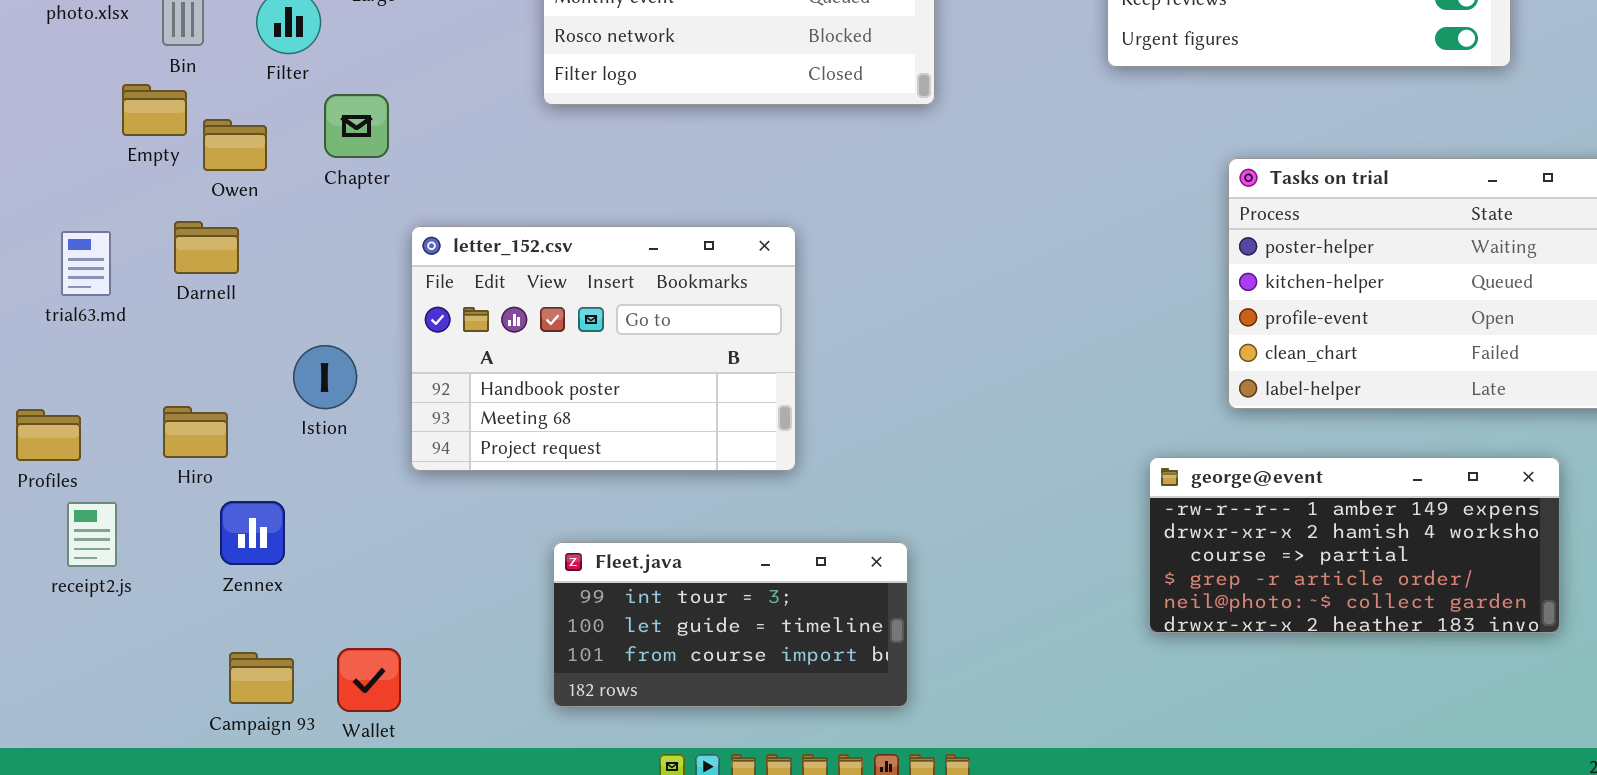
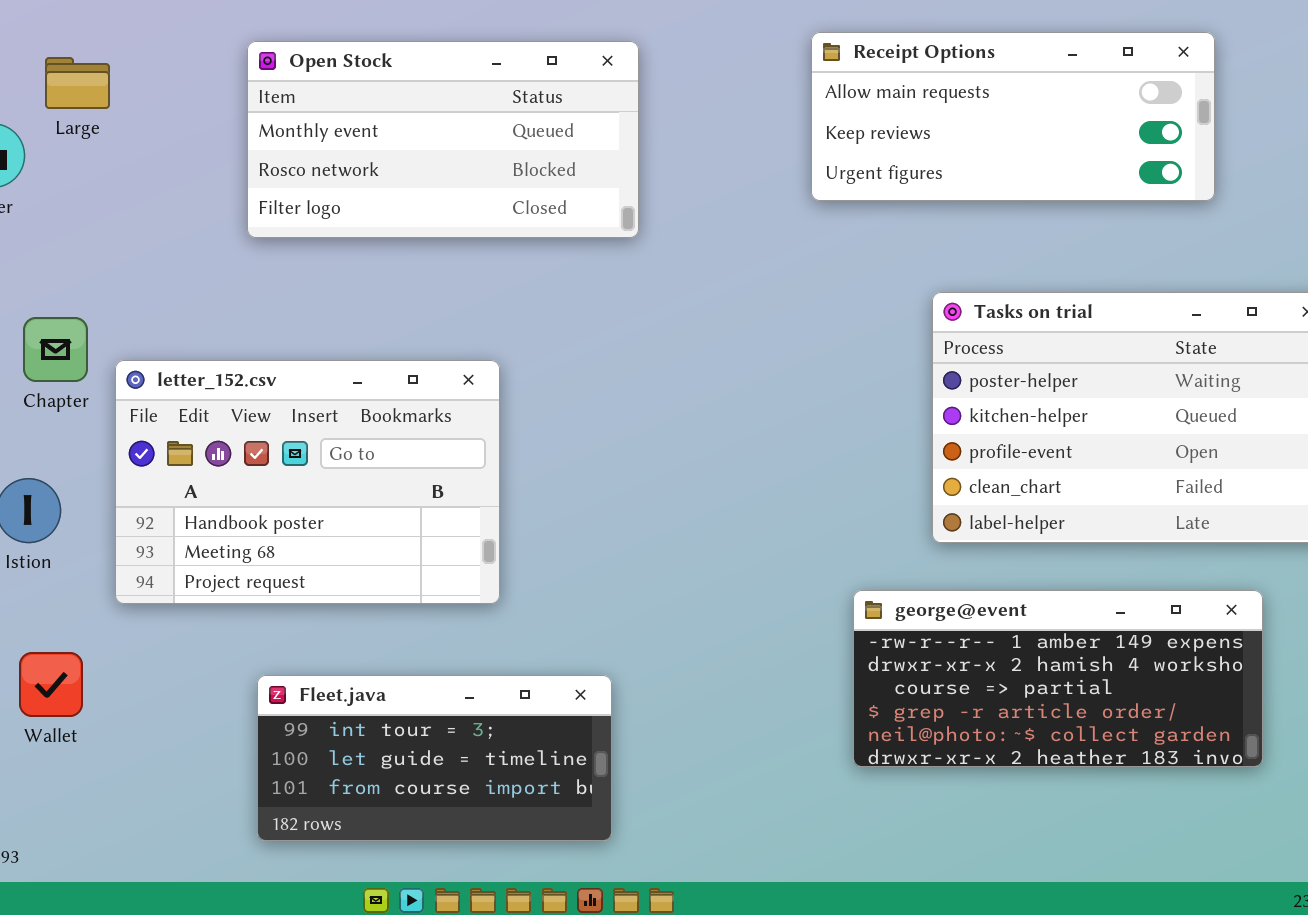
Chapter: [324,94,389,158] -> [23,317,88,382], moved
Wallet: [337,648,401,712] -> [19,652,83,717], moved

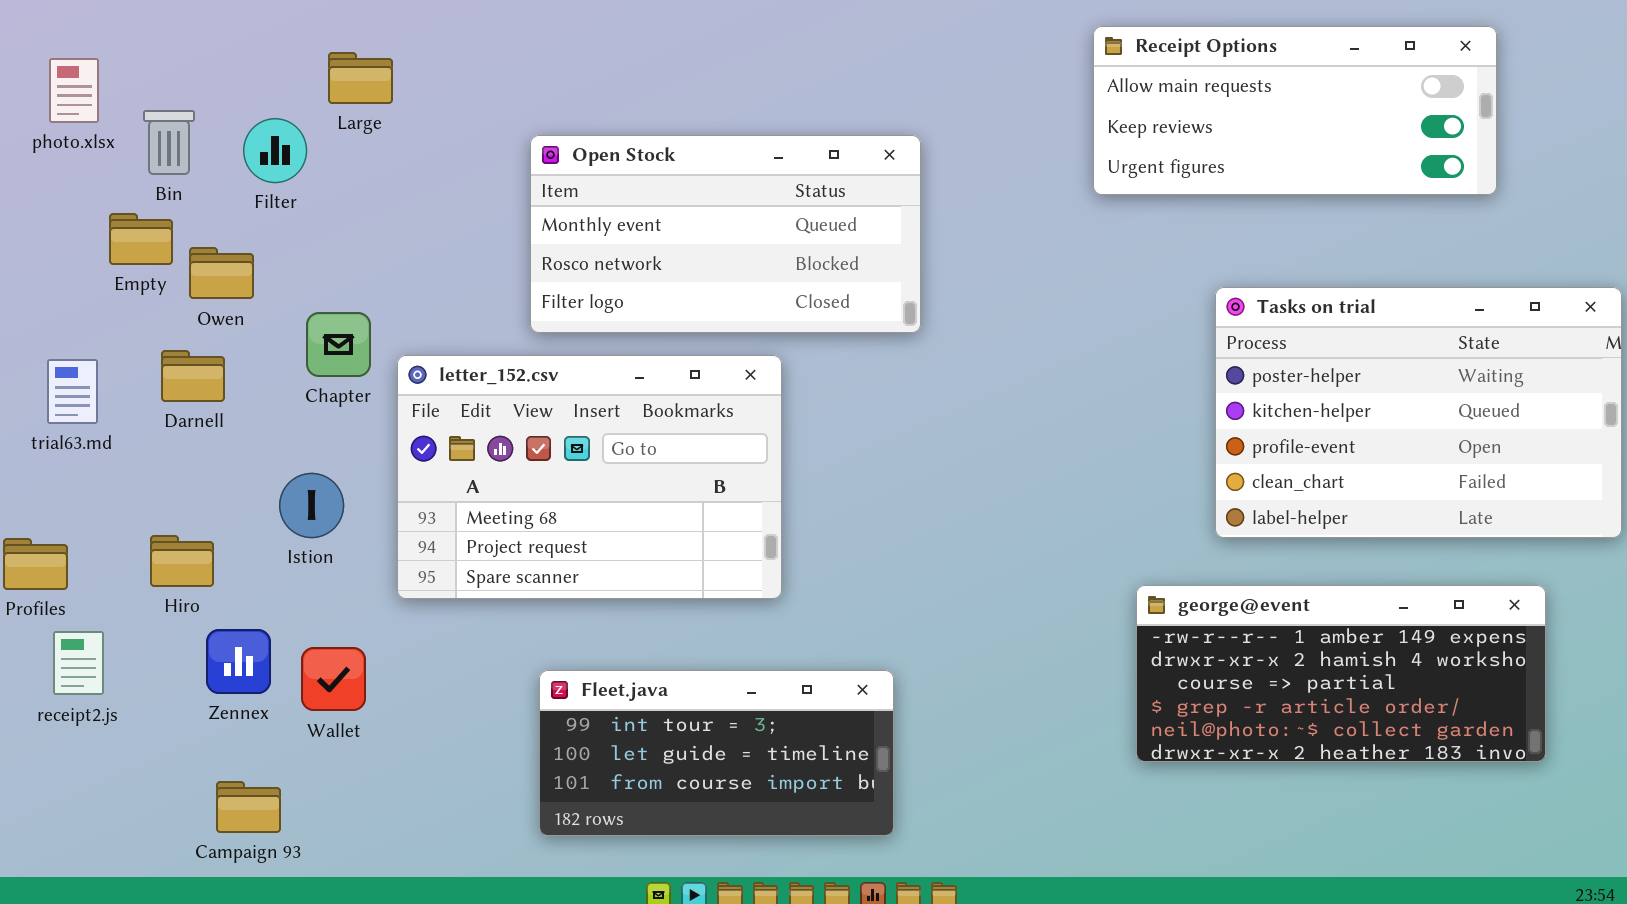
Open Stock: [247,41,639,238] -> [530,135,921,333], moved
letter_152.csv: [115,360,500,604] -> [397,355,782,599], scrolled down 1 row

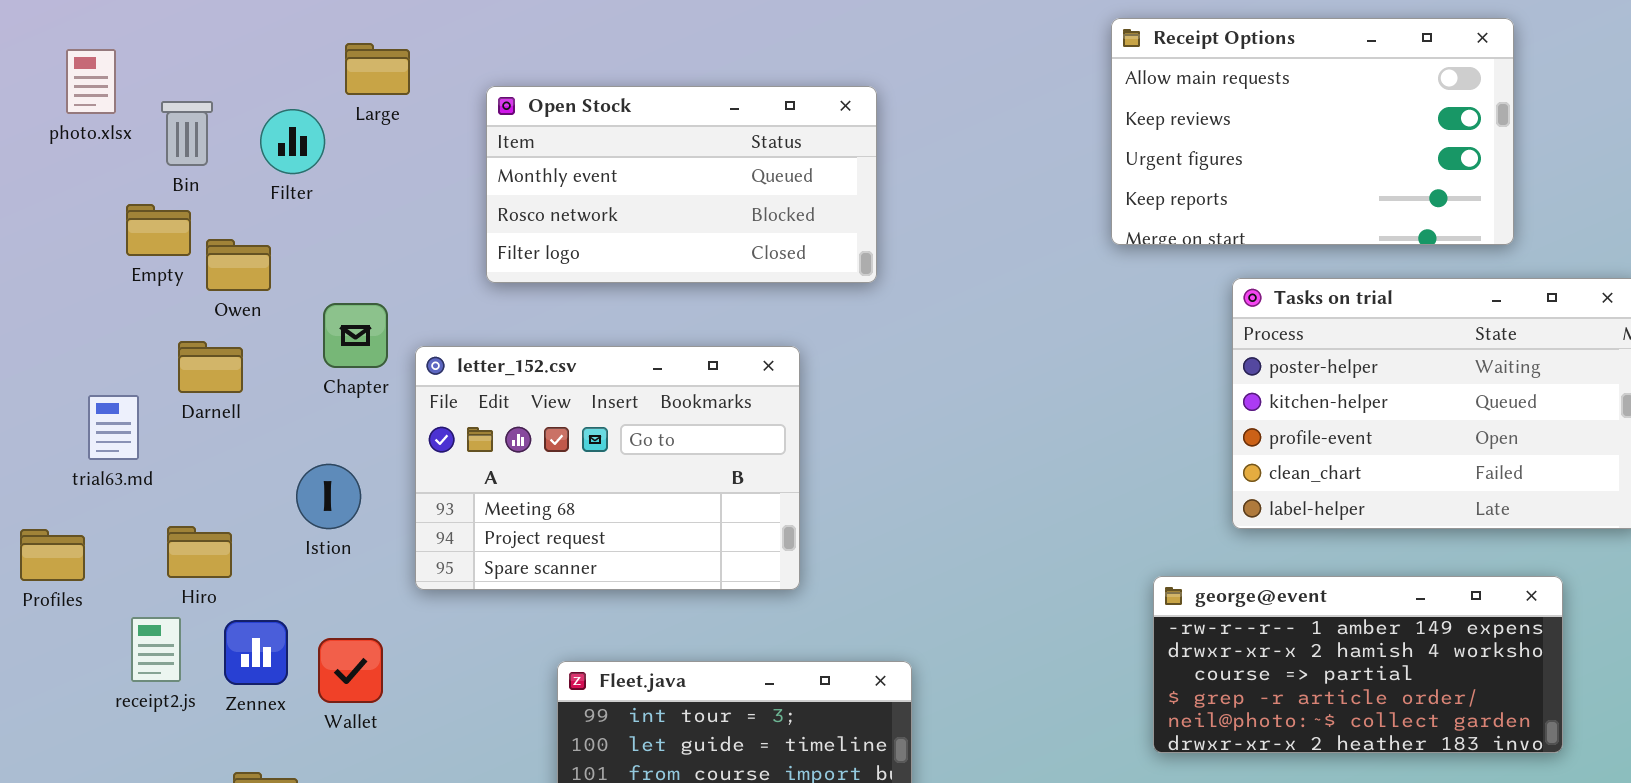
Receipt Options: [1093,26,1497,195] -> [1111,18,1514,245], resized
Open Stock: [530,135,921,333] -> [486,86,877,283], moved
trial63.md: [47,359,98,424] -> [88,395,139,460], moved
receipt2.js: [53,631,104,695] -> [131,617,181,682], moved

